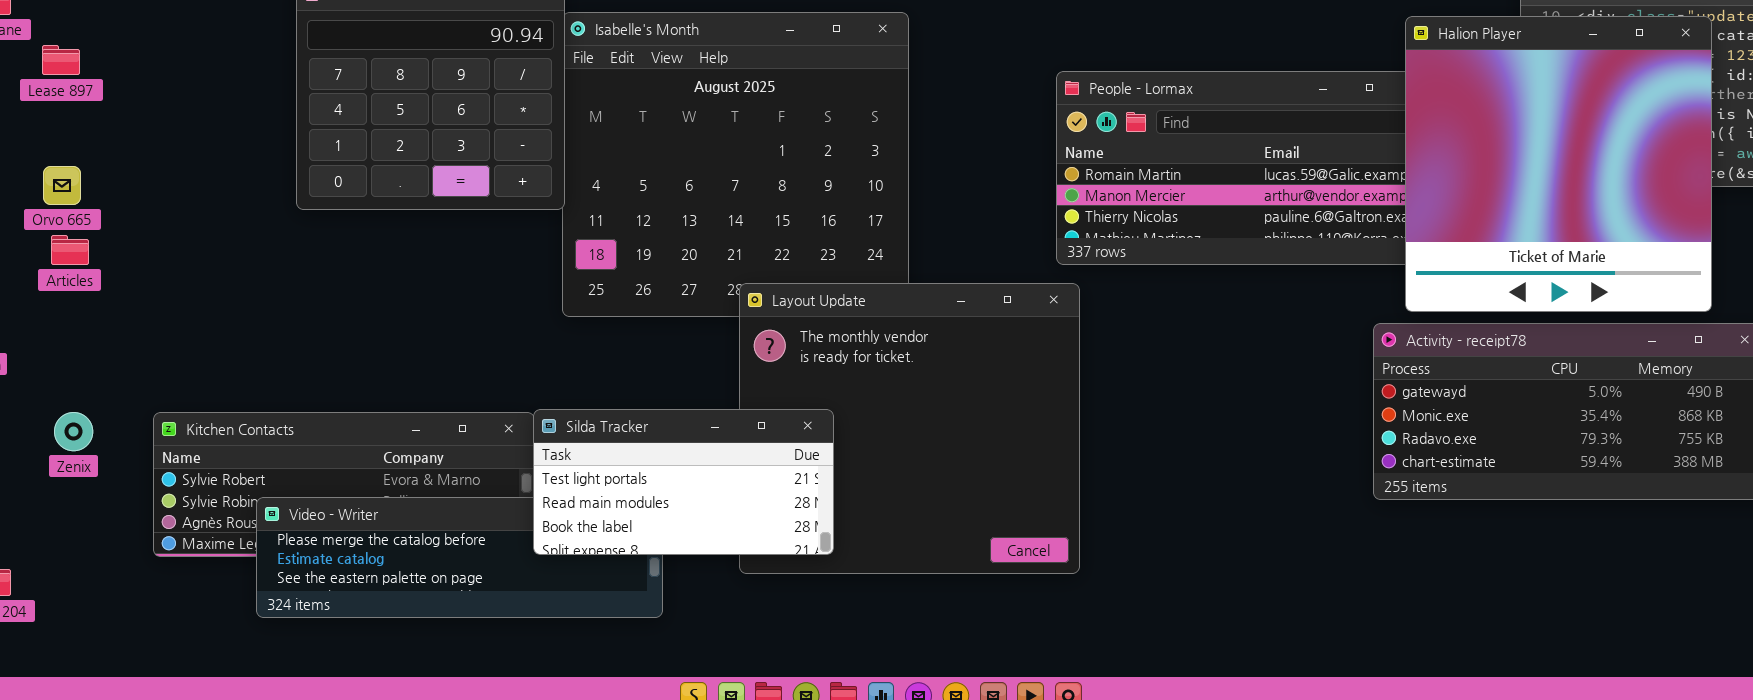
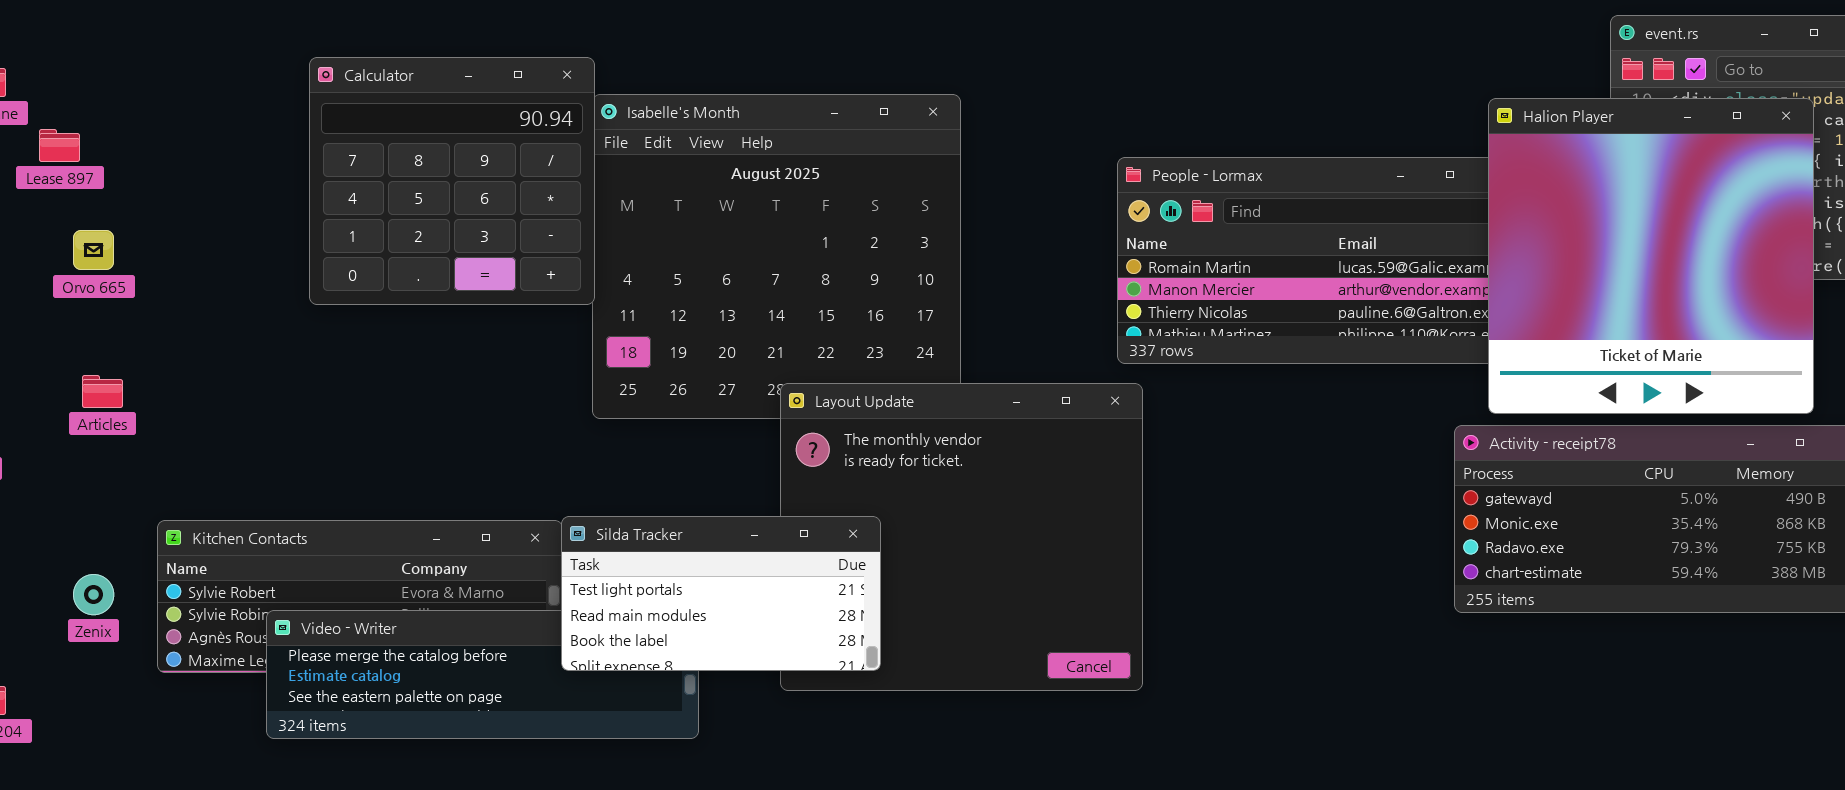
Orvo 665: [43,166,81,205] -> [73,230,114,270], moved
Articles: [51,235,89,265] -> [82,375,123,408], moved
Zenix: [54,412,93,451] -> [73,574,114,615], moved

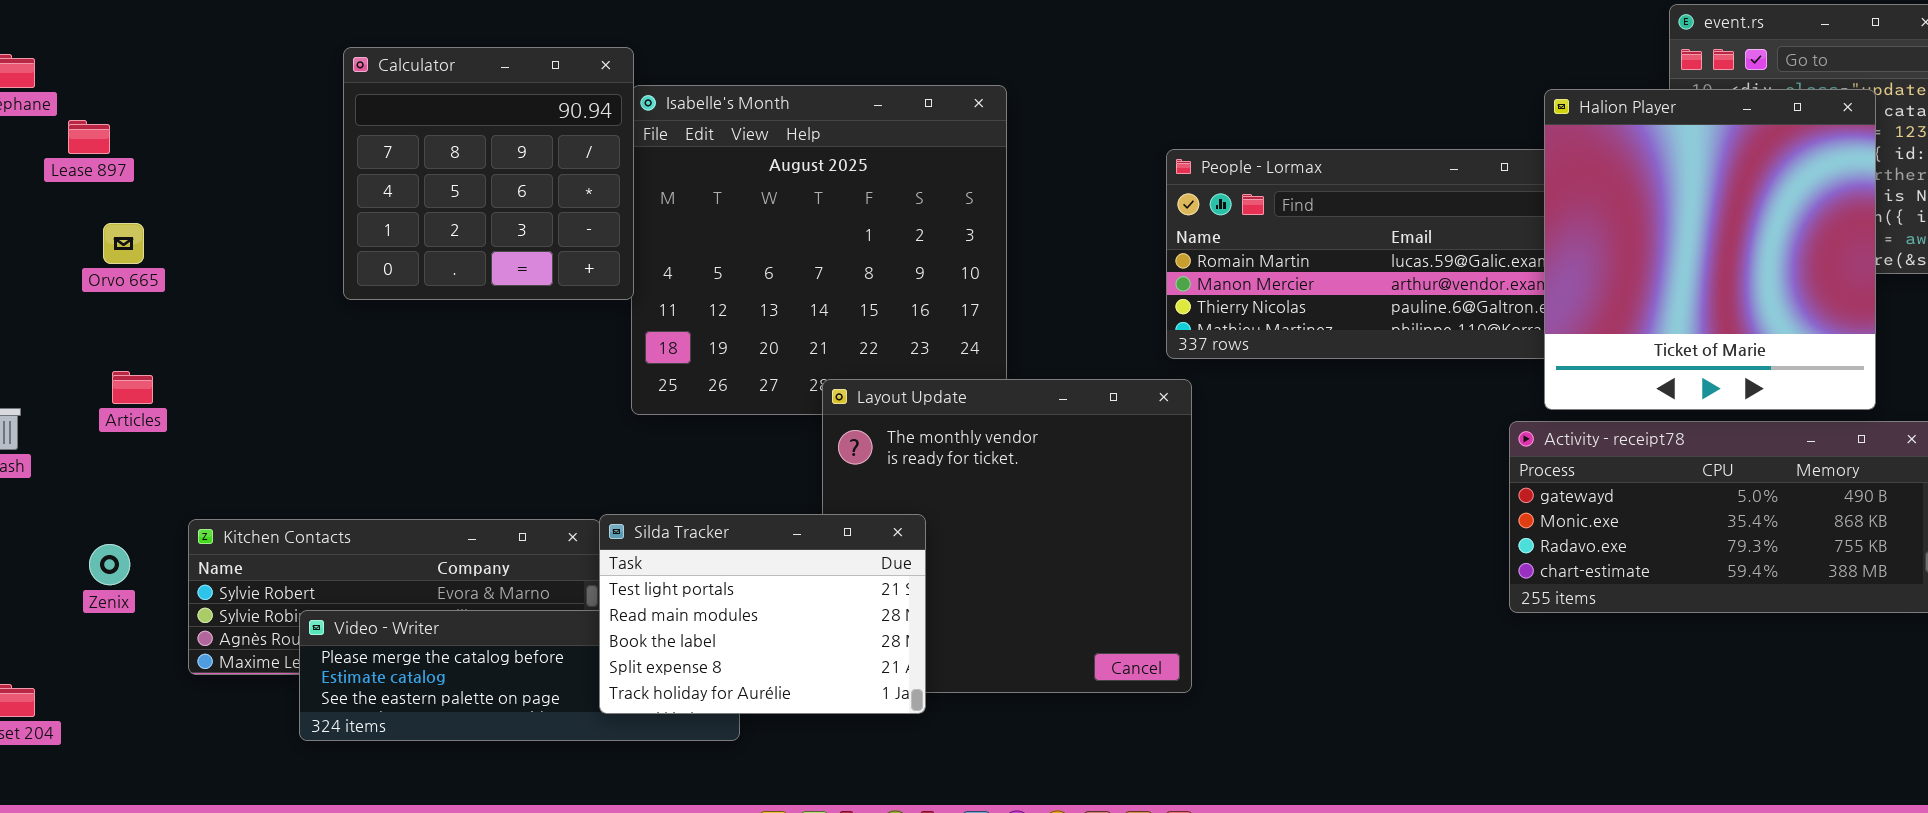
Silda Tracker: [561,516,881,671] -> [599,514,926,714], resized
Zenix: [73,574,114,615] -> [89,544,130,585], moved

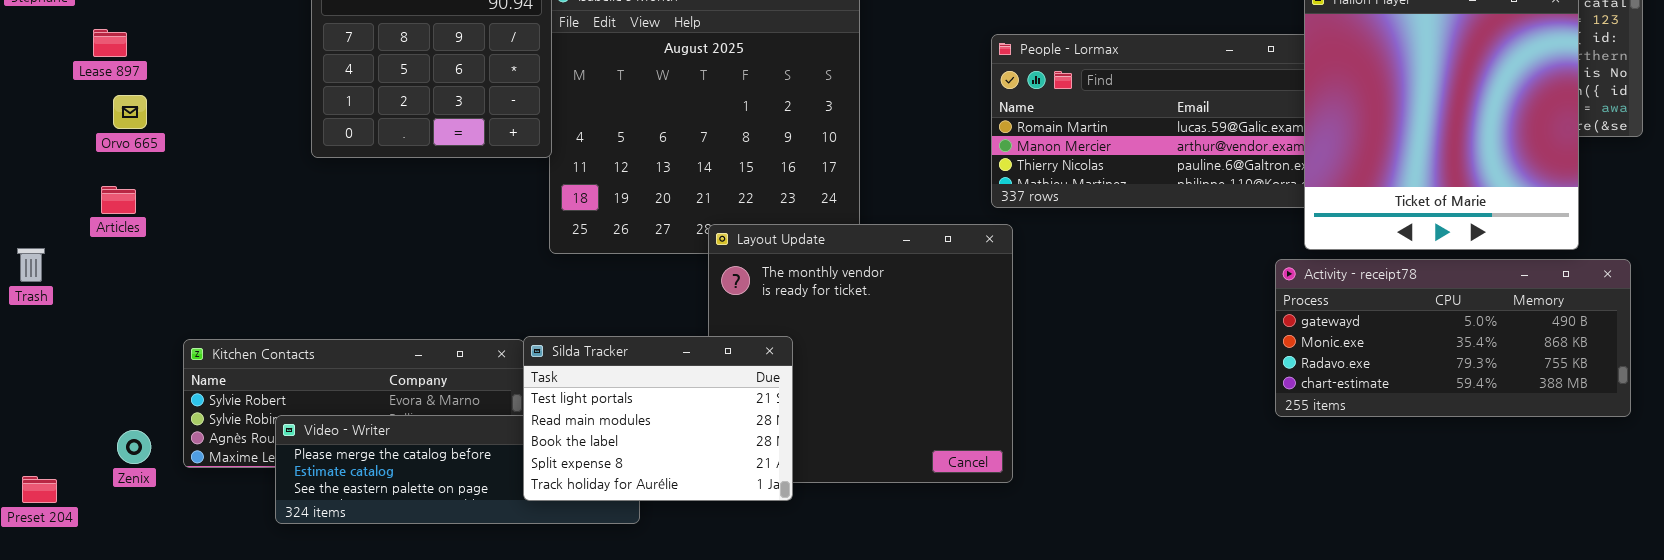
Lease 897: [68,120,110,154] -> [93,29,127,57], moved
Articles: [112,371,153,404] -> [101,186,136,214], moved
Zenix: [89,544,130,585] -> [117,430,151,464], moved

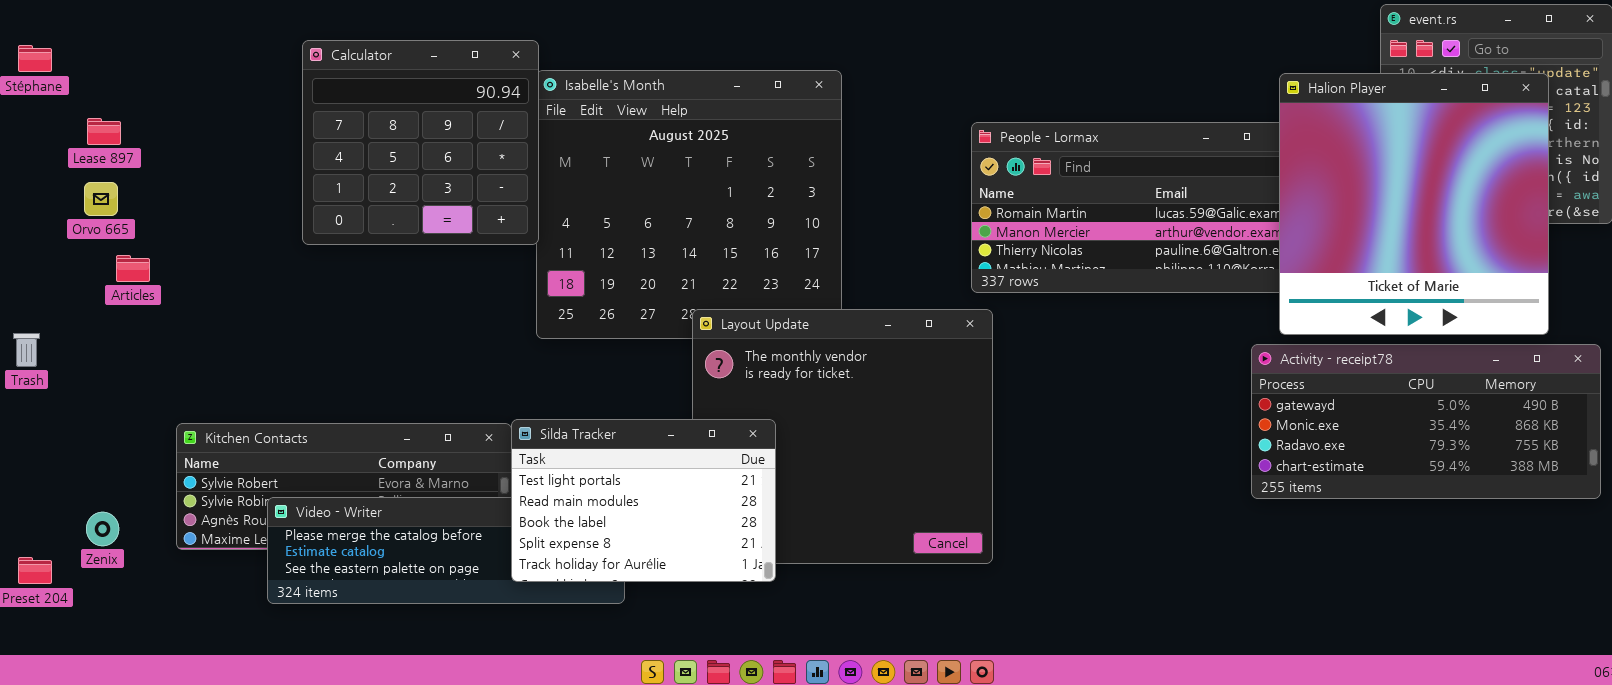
Orvo 665: [113,95,147,129] -> [84,182,118,216], moved
Articles: [101,186,136,214] -> [116,255,150,282], moved
Zenix: [117,430,151,464] -> [86,512,119,546], moved

